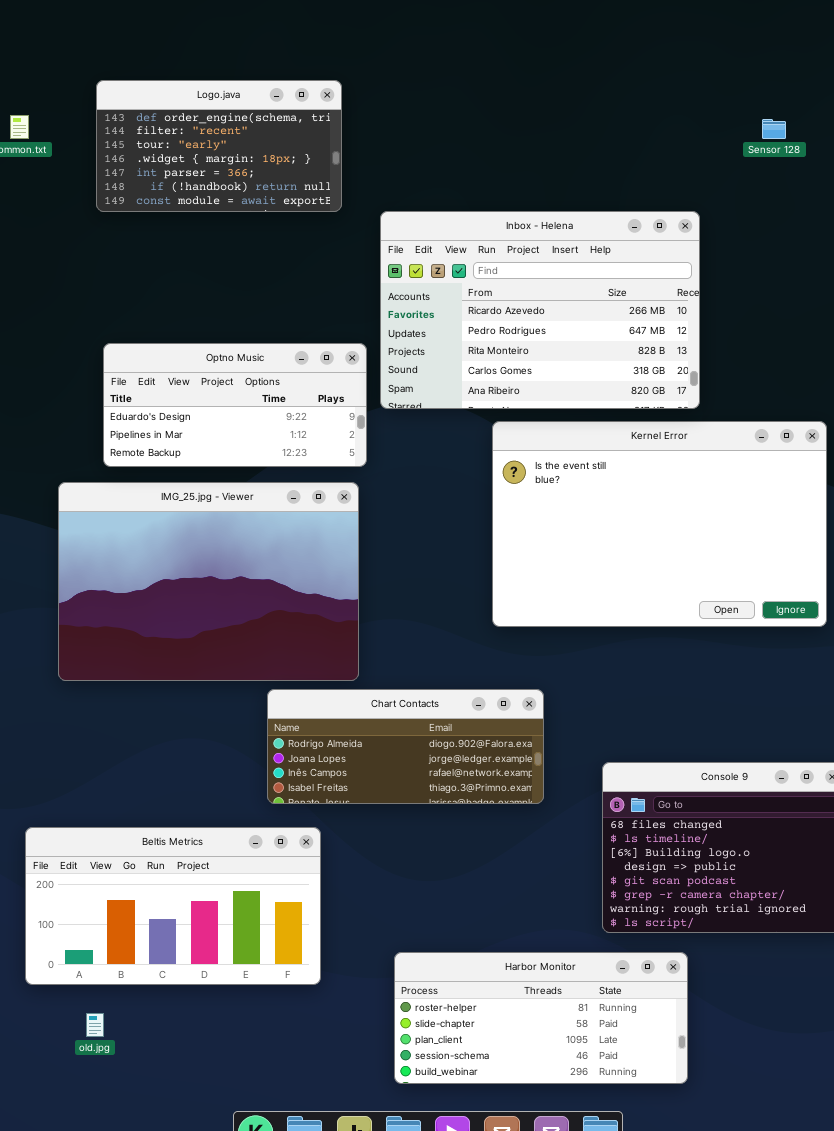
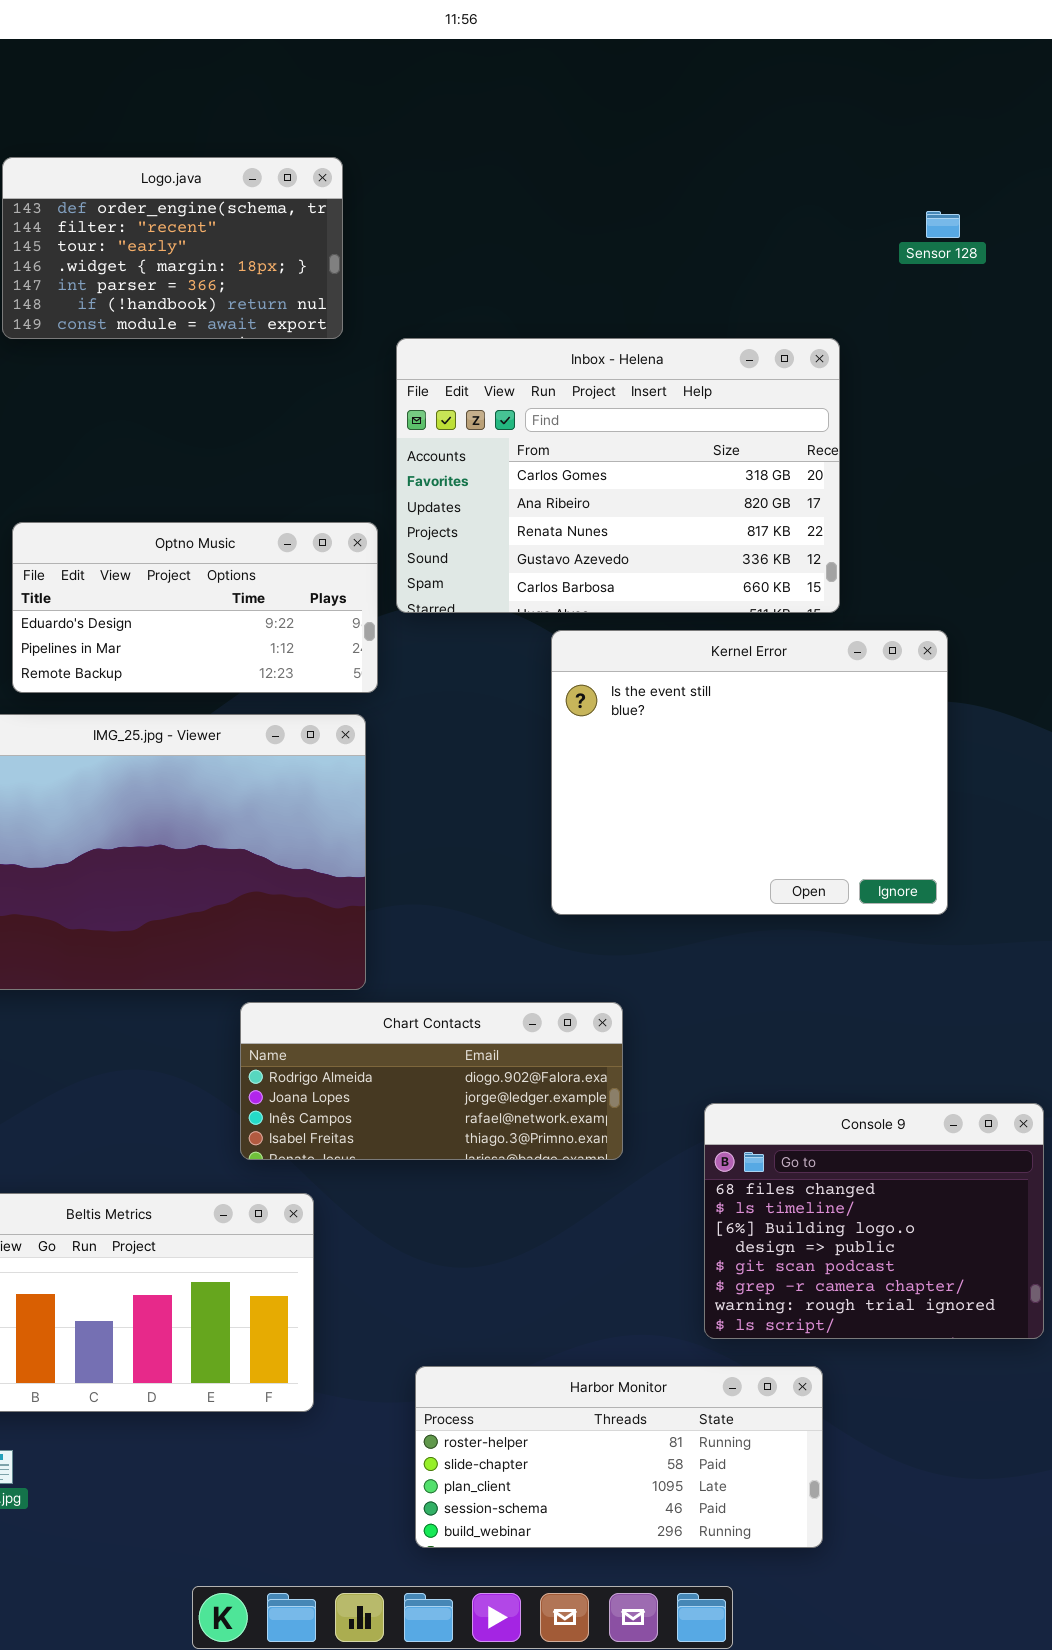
Inbox - Helena: [380,211,700,409] -> [396,338,840,613], scrolled down 3 rows
Kernel Error: [492,421,827,627] -> [551,630,948,915], resized

